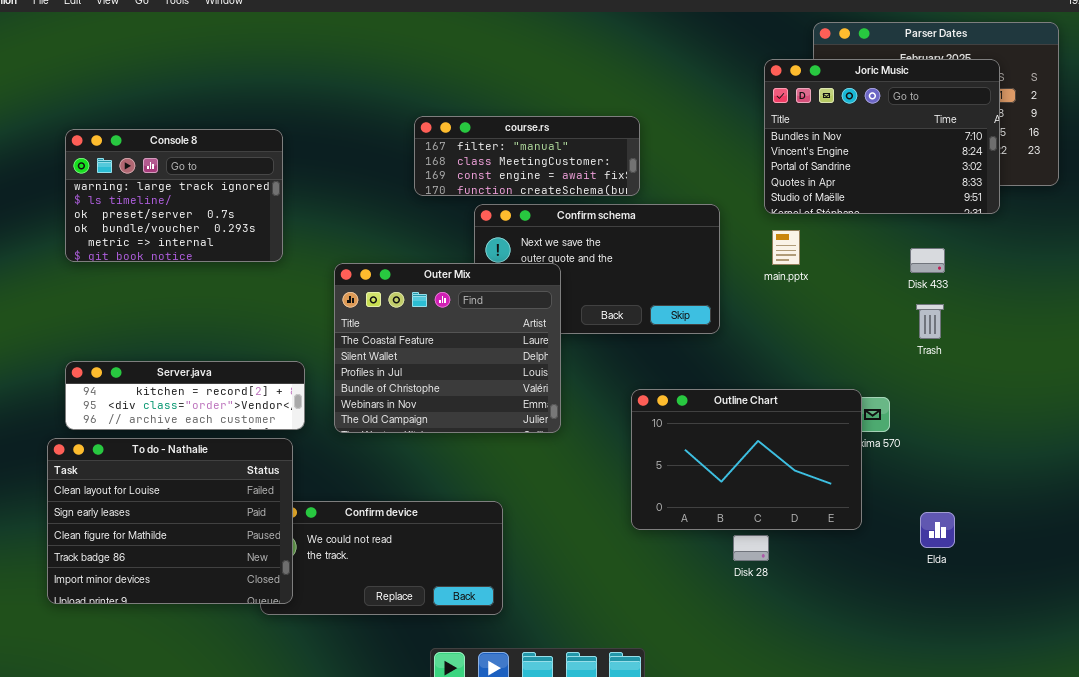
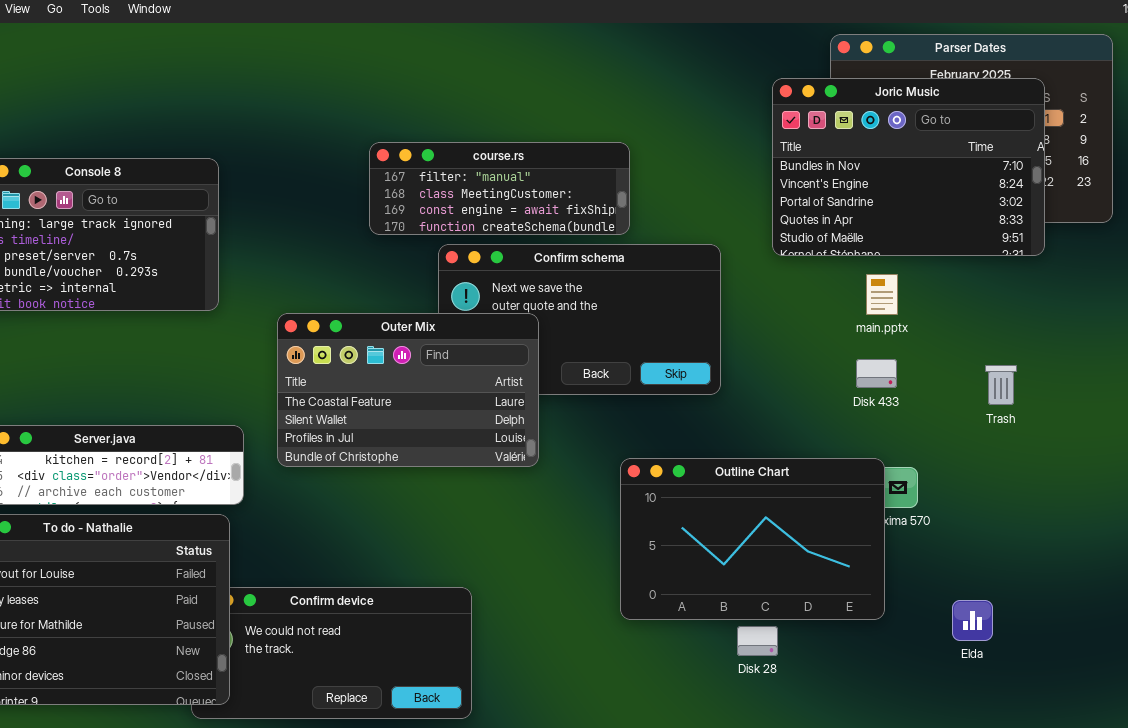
main.pptx: [772,230,800,265] -> [866,274,898,315], moved
Disk 433: [910,248,945,273] -> [856,359,897,388], moved
Outer Mix: [334,263,561,433] -> [277,313,539,467], resized
Trash: [916,304,944,339] -> [985,365,1017,405], moved

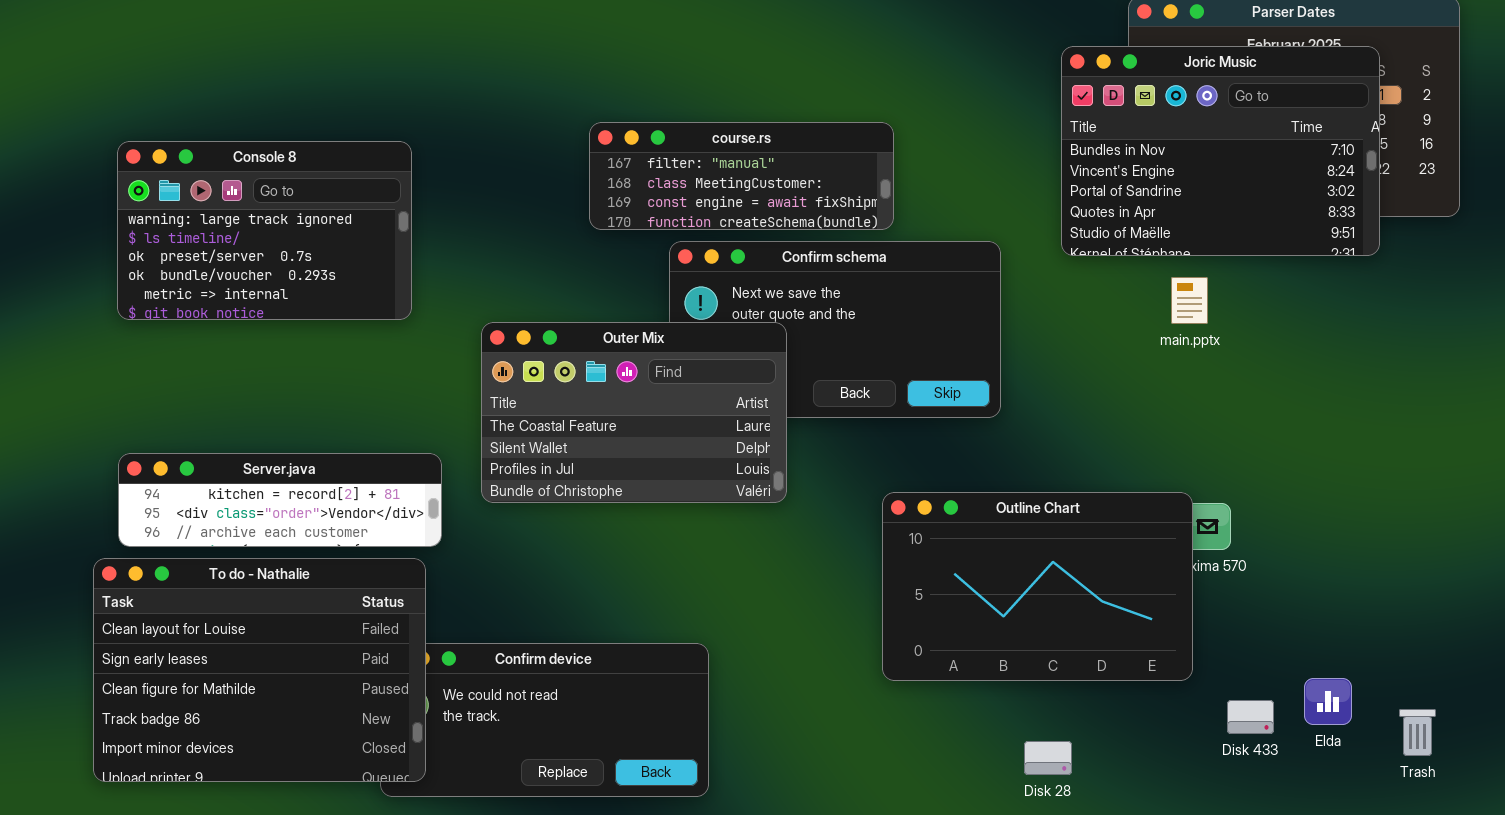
Disk 433: [856,359,897,388] -> [1227,700,1274,734], moved
Trash: [985,365,1017,405] -> [1399,709,1436,756], moved
Elda: [952,600,993,641] -> [1304,678,1352,725], moved
Disk 28: [737,626,778,656] -> [1024,741,1072,775], moved

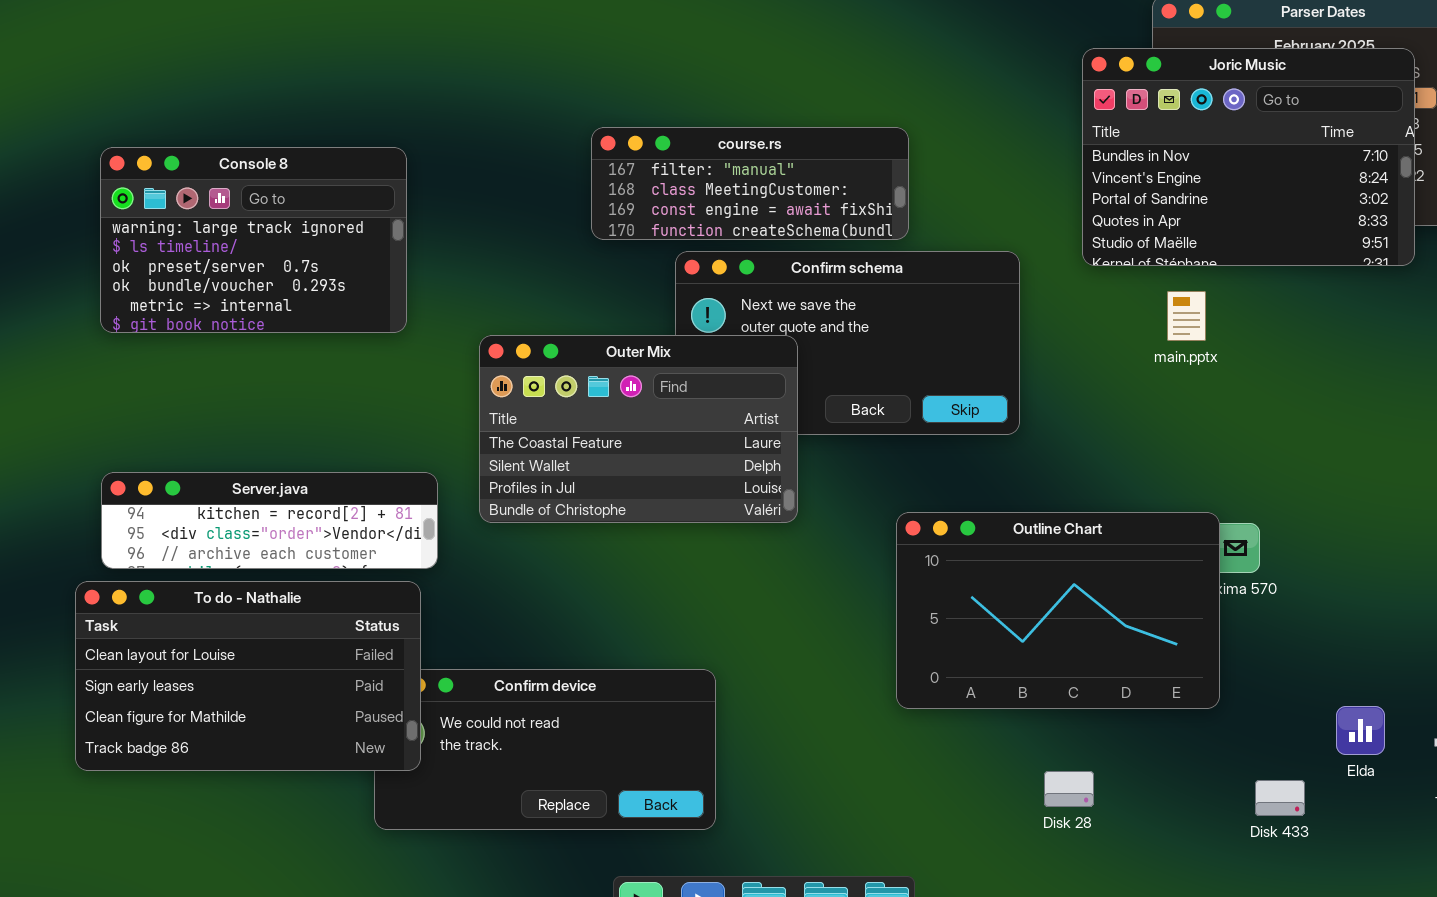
main.pptx: [1171,277,1208,324] -> [1167,291,1206,341], moved
To do - Nathalie: [93,558,426,782] -> [75,581,421,771], resized
Disk 433: [1227,700,1274,734] -> [1255,780,1305,816], moved

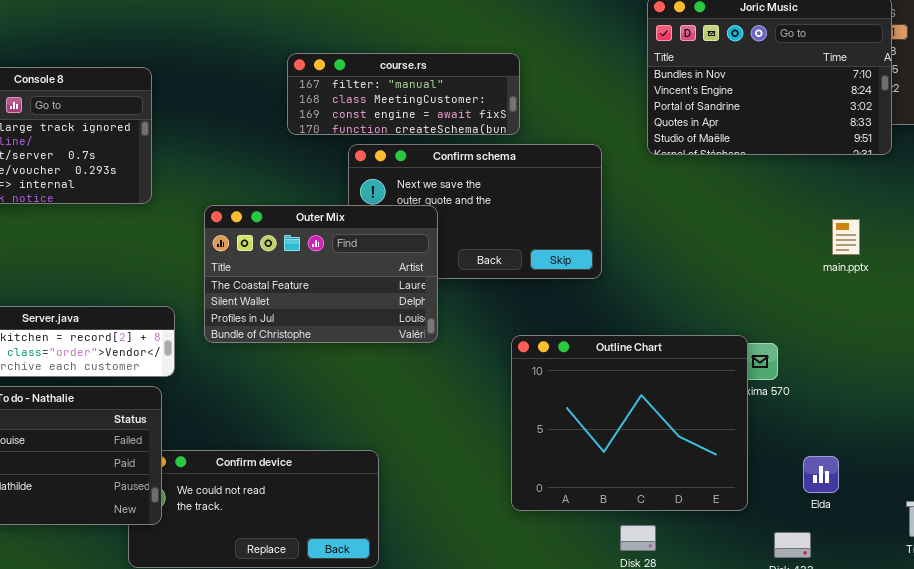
main.pptx: [1167,291,1206,341] -> [832,219,860,255], moved
Outline Chart: [896,512,1220,709] -> [511,335,748,511], resized
Elda: [1336,706,1385,755] -> [803,456,839,493], moved

